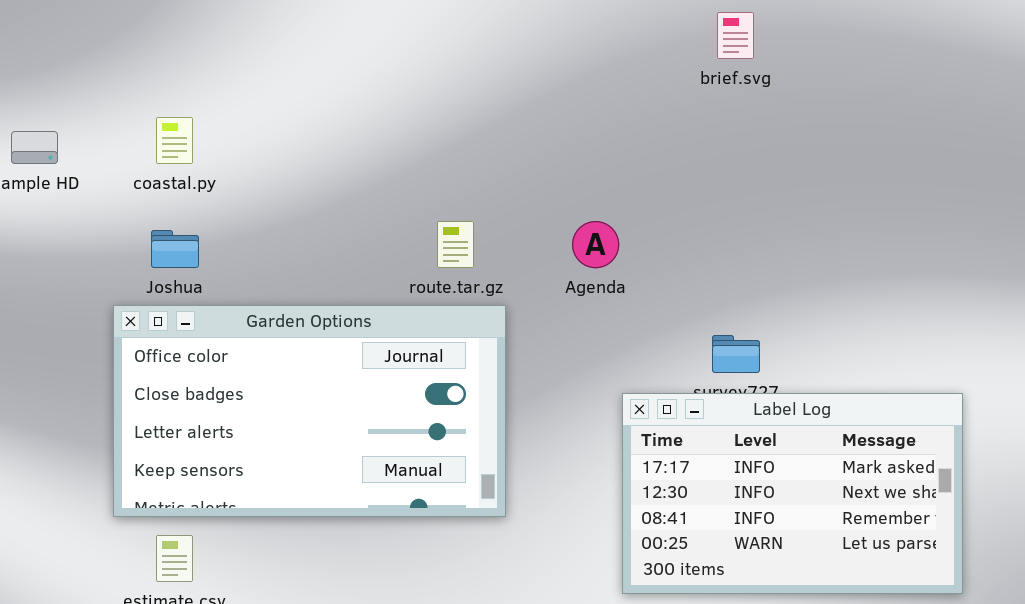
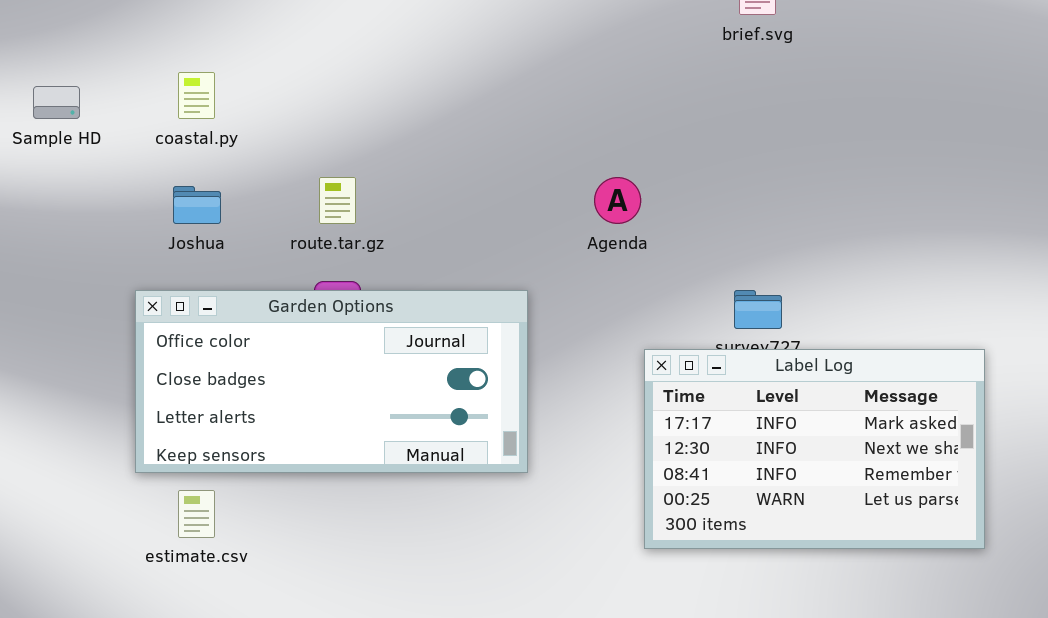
route.tar.gz: [437,221,474,268] -> [319,177,356,224], moved
Garden Options: [113,305,506,517] -> [135,290,528,473], resized

